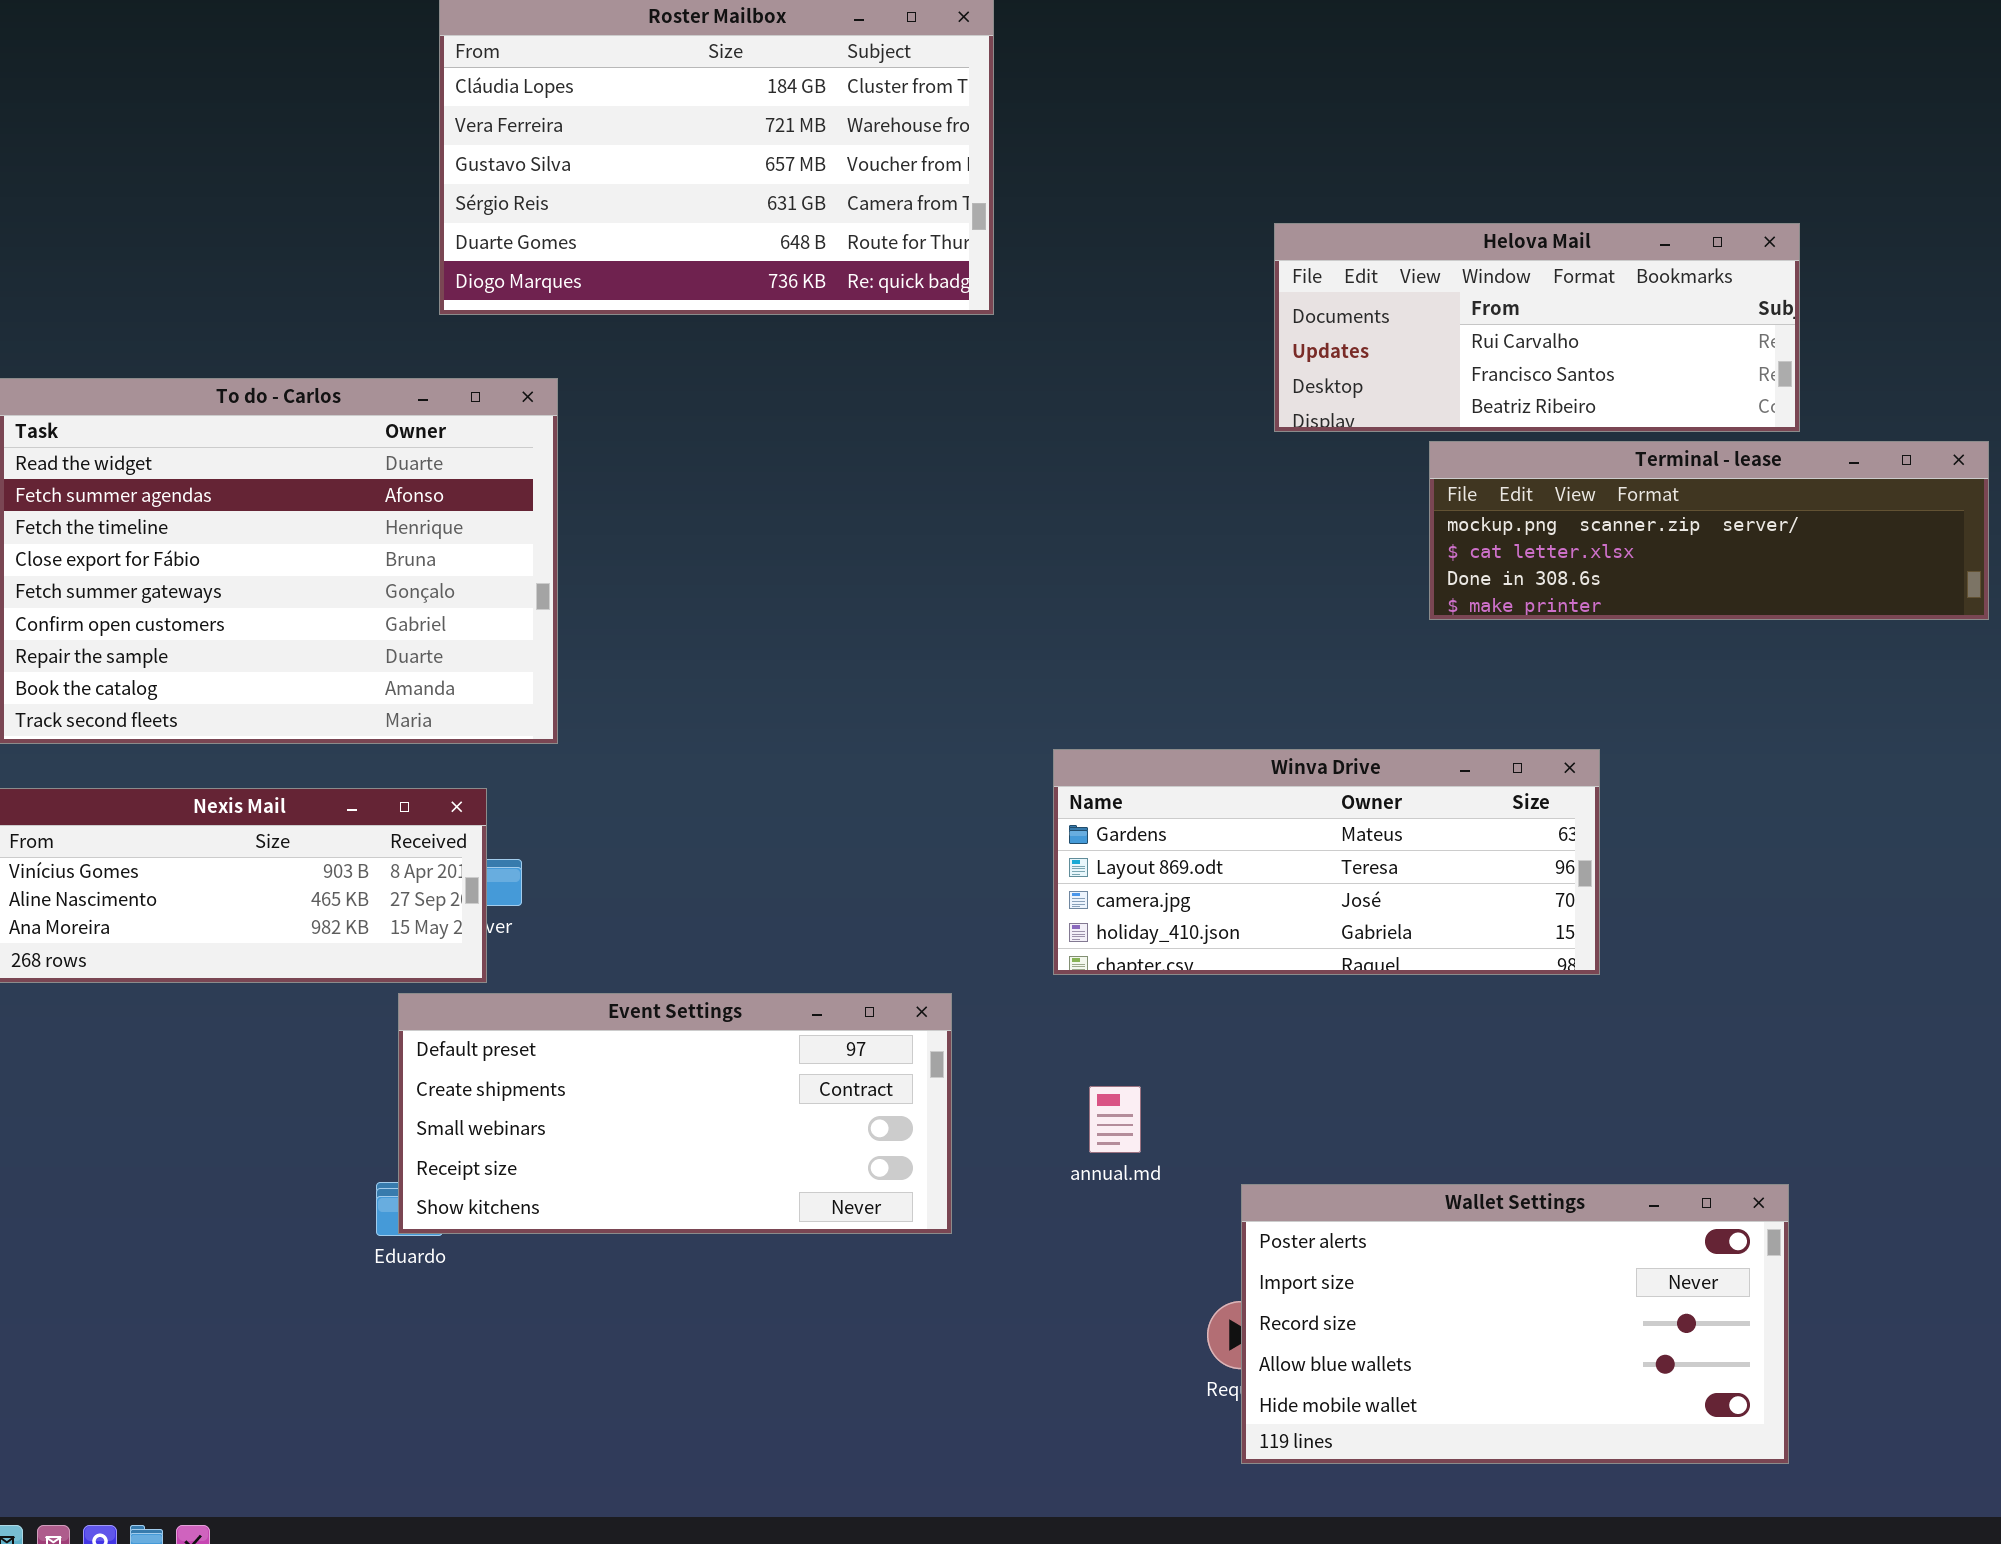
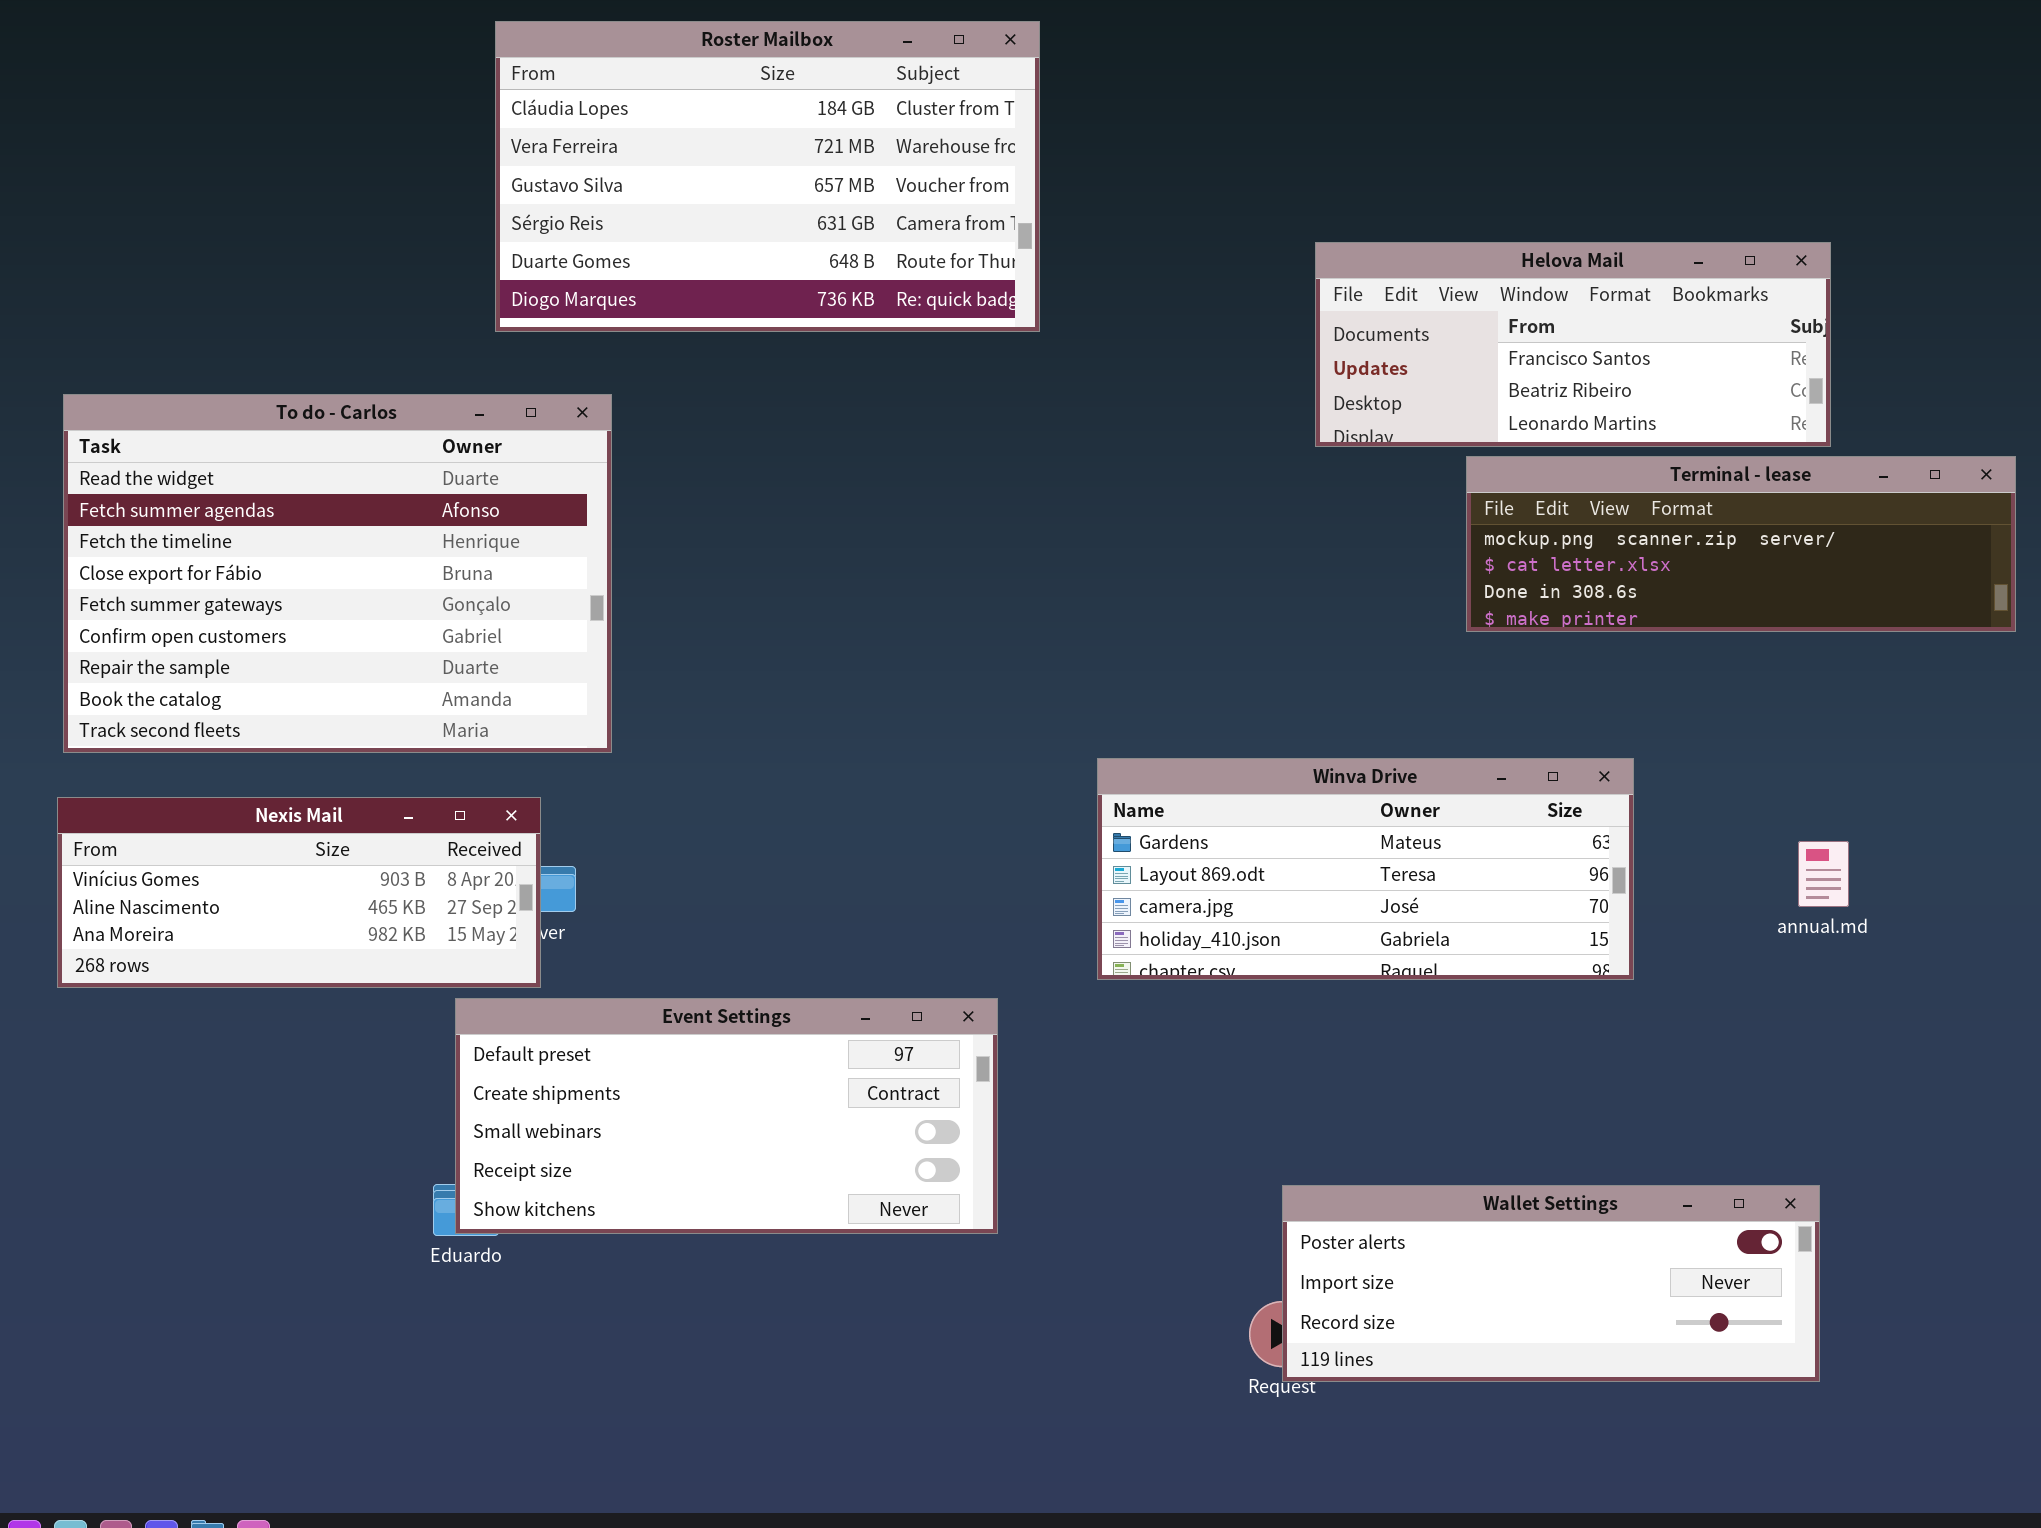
Helova Mail: [1274,223,1800,432] -> [1315,242,1831,447], scrolled down 1 row
annual.md: [1089,1086,1141,1153] -> [1798,841,1849,907], moved
Wallet Settings: [1241,1184,1789,1464] -> [1282,1185,1820,1382], resized

